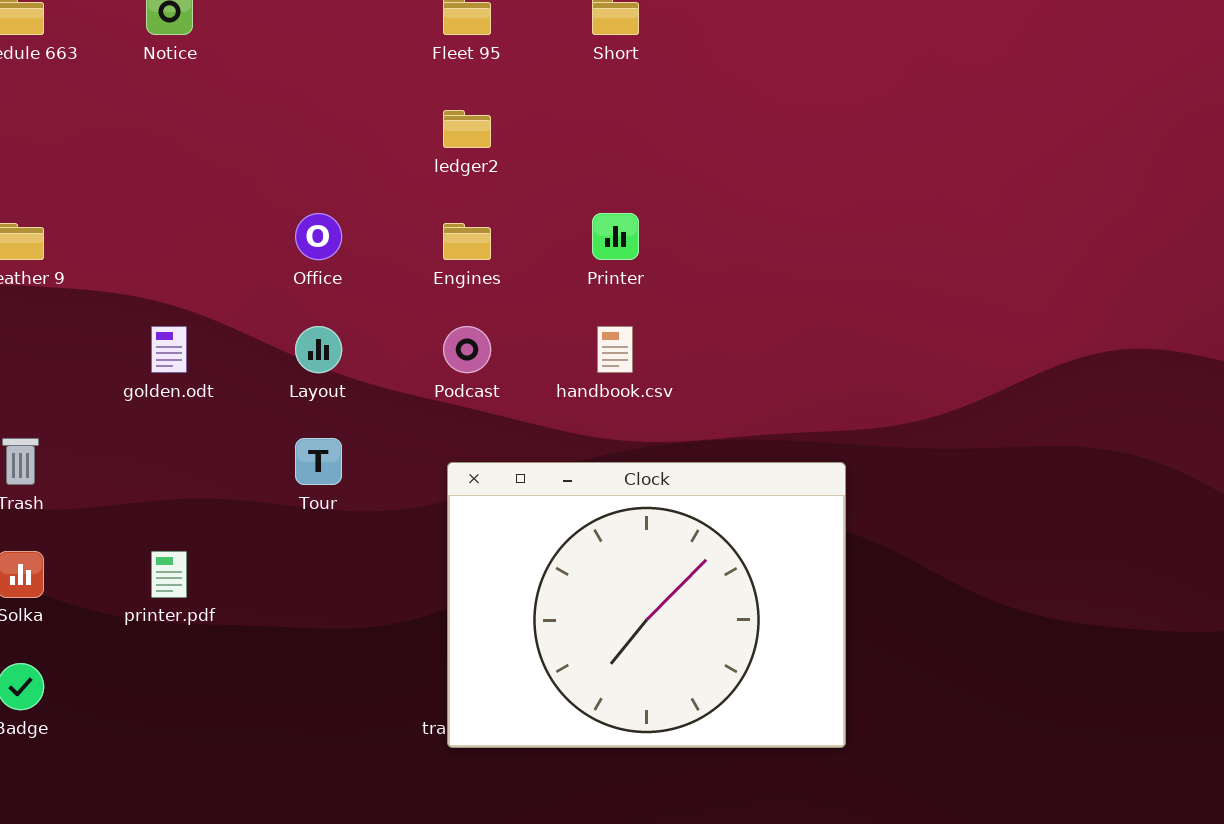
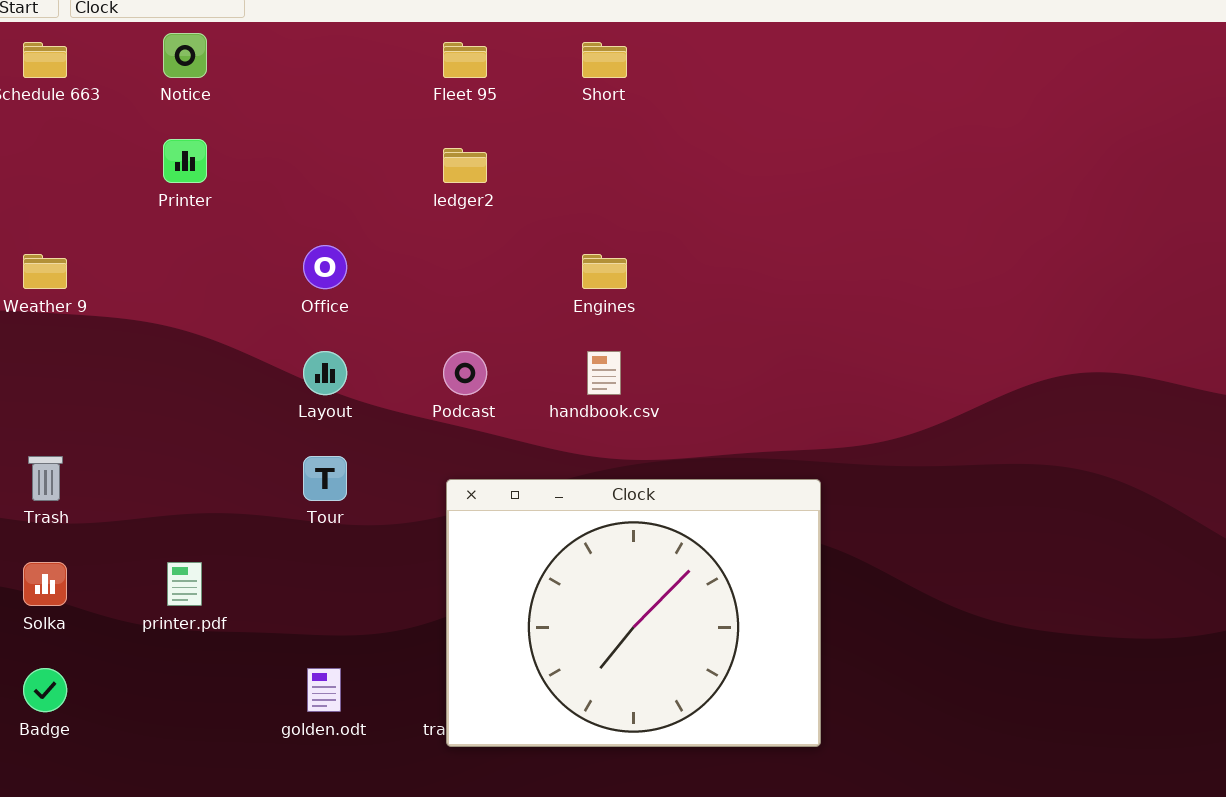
Printer: [592,213,639,260] -> [163,139,207,183], moved
Engines: [443,223,491,260] -> [582,254,627,289], moved
golden.odt: [151,326,187,373] -> [307,668,341,712], moved

